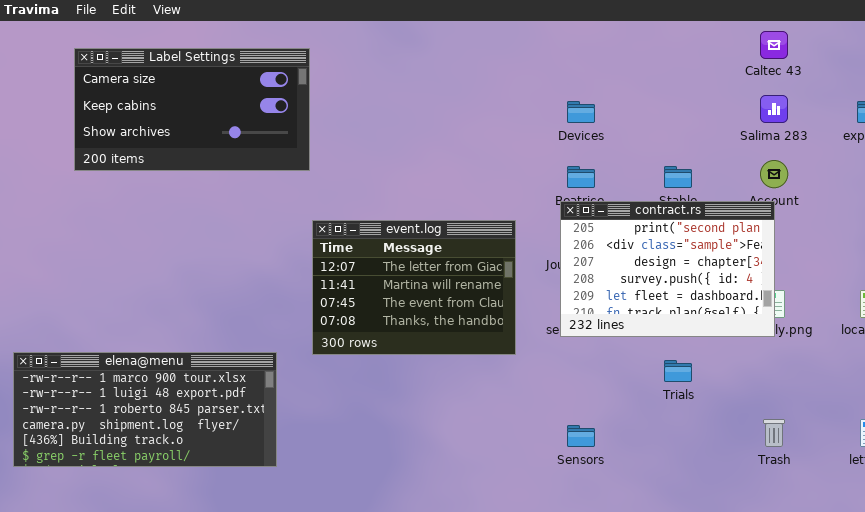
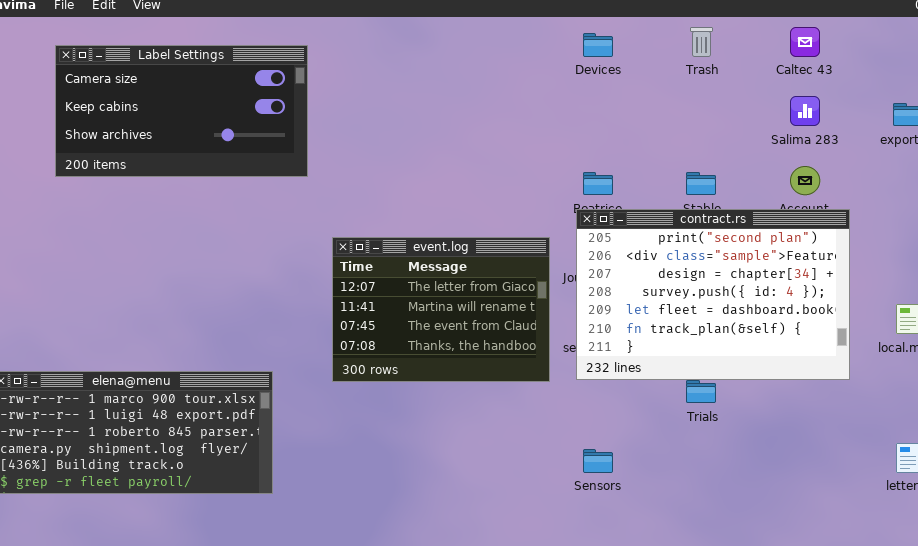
Devices: [567,101,595,123] -> [583,33,613,57], moved
contract.rs: [560,201,775,337] -> [576,209,850,380], resized
event.log: [312,220,516,355] -> [332,237,550,382], moved
Trash: [763,419,785,447] -> [690,27,713,57], moved

